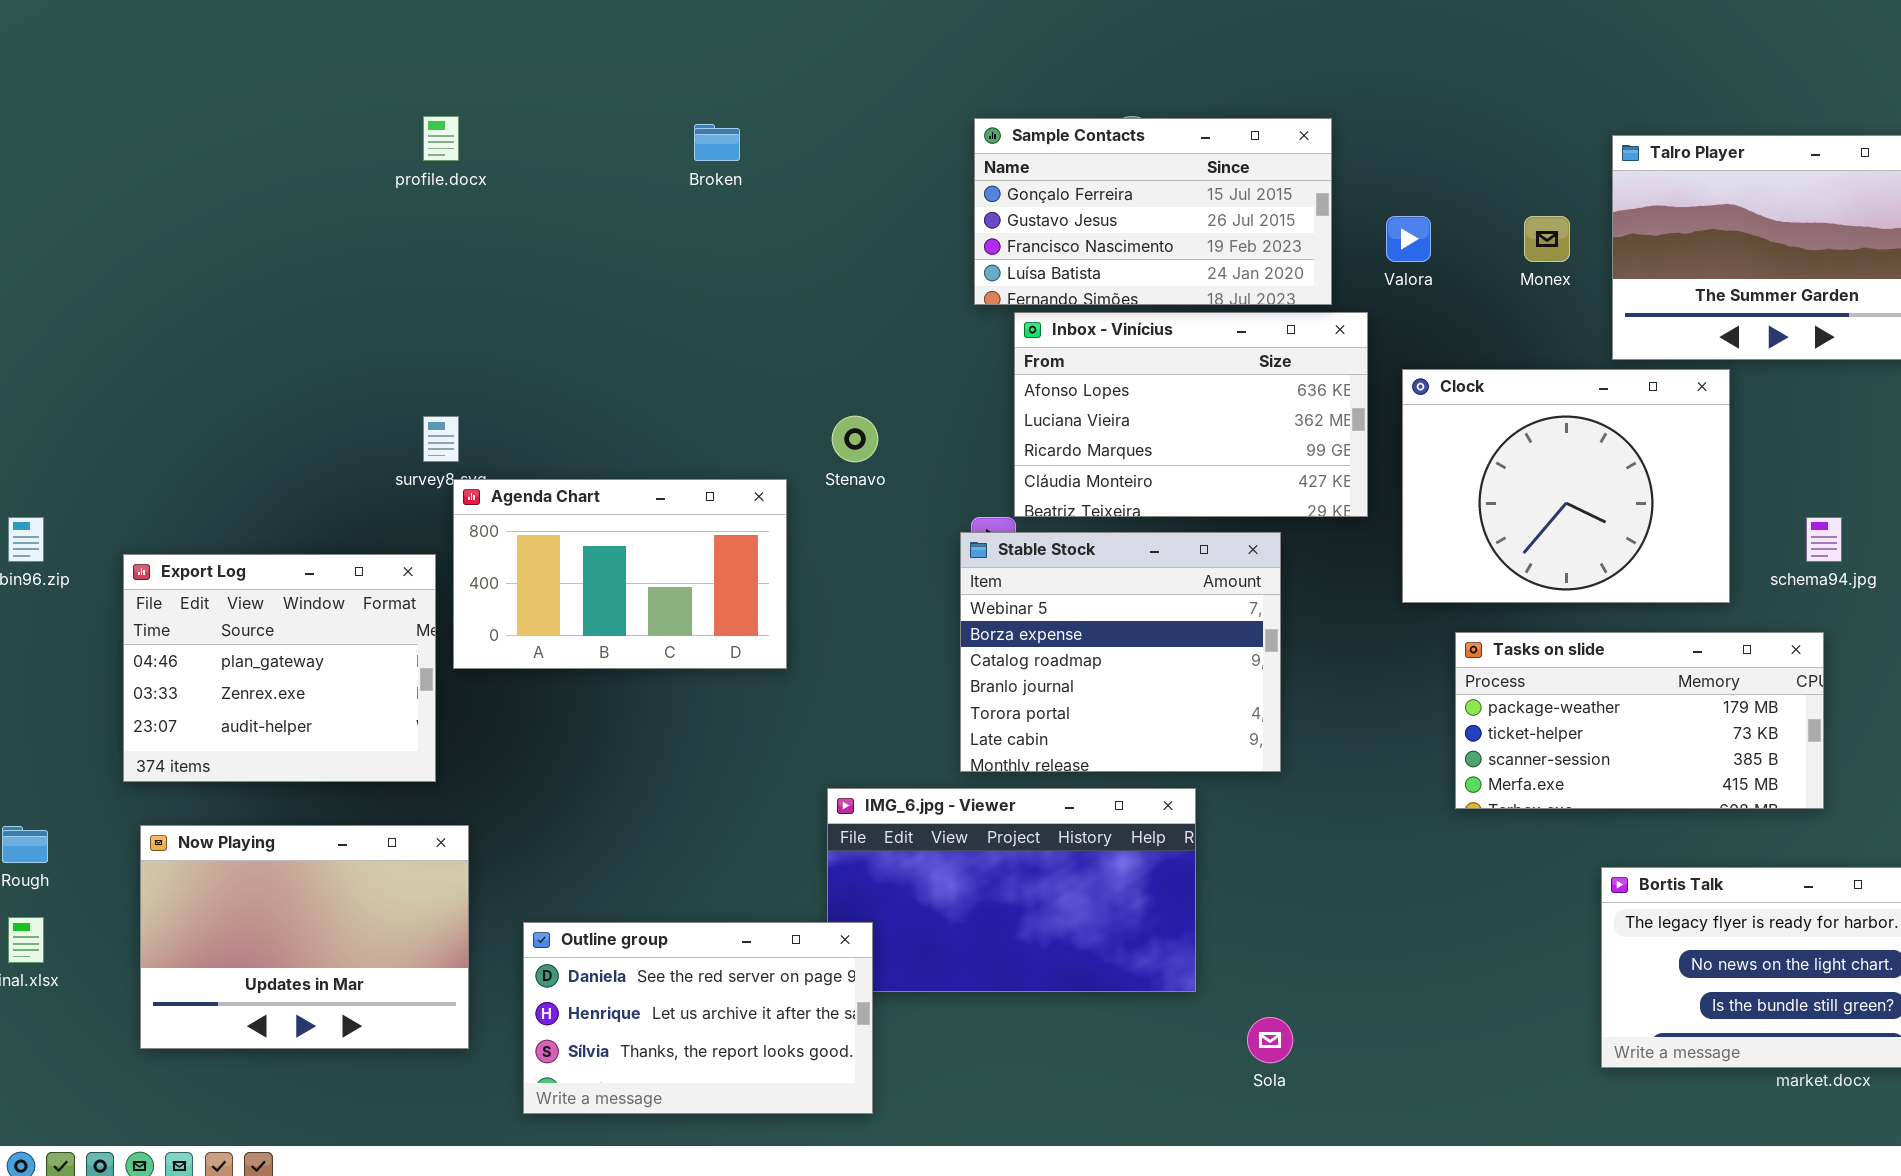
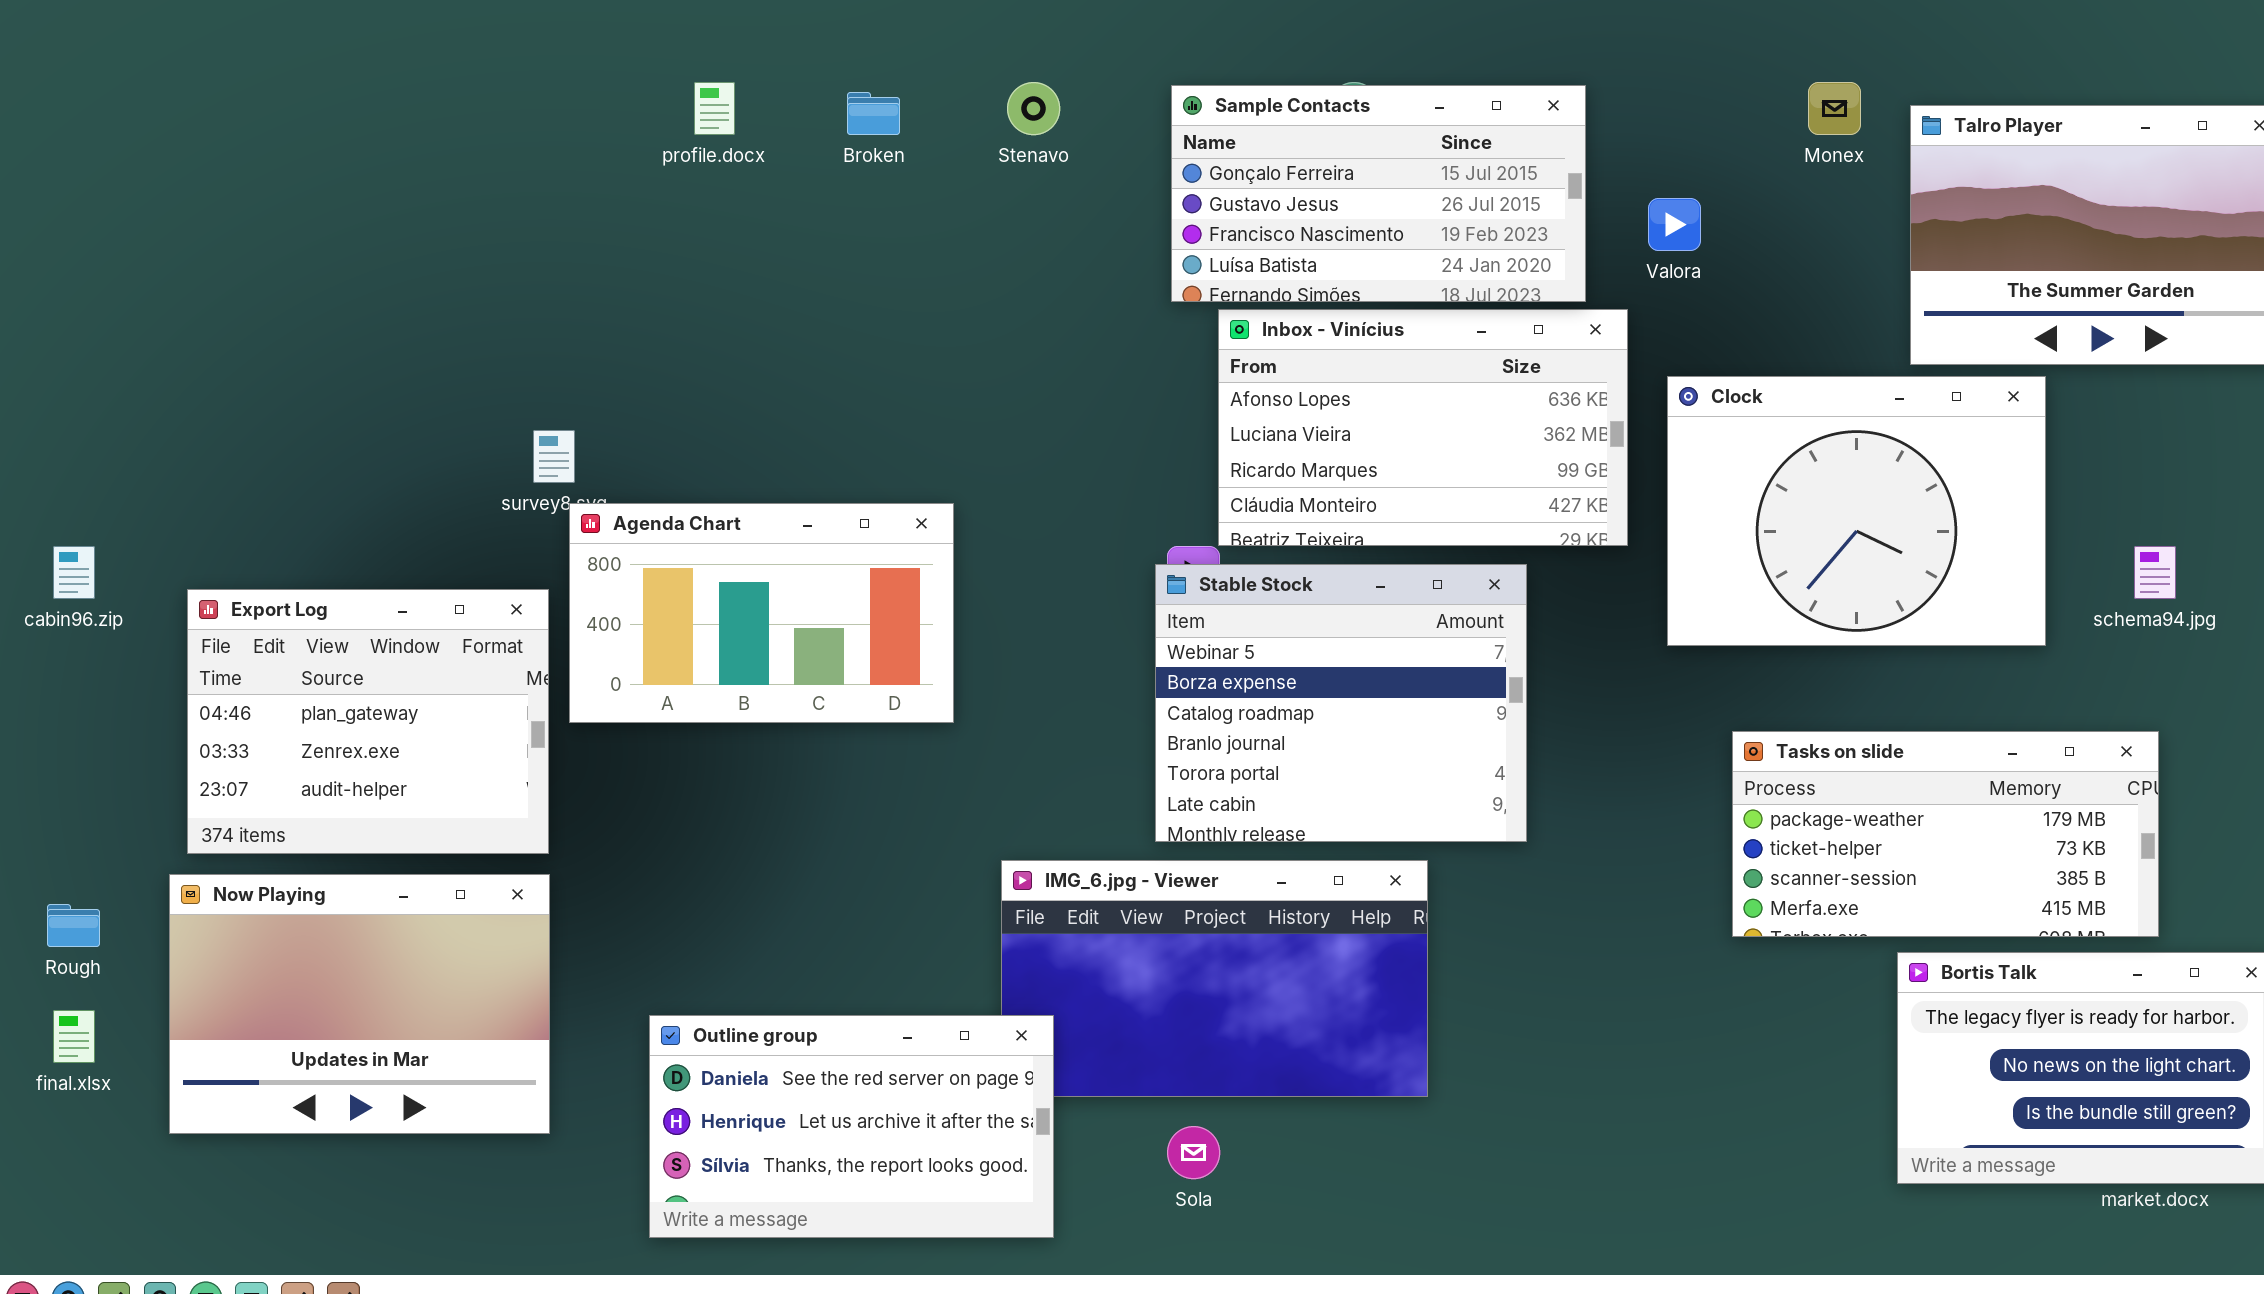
profile.docx: [423,116,459,161] -> [694,82,735,135], moved
Monex: [1524,216,1570,262] -> [1808,82,1861,135], moved
Stenavo: [832,416,878,462] -> [1007,82,1060,135], moved
Tasks on slide: [1455,632,1824,809] -> [1732,731,2159,937], moved
Now Playing: [140,825,469,1049] -> [169,874,550,1134], moved
Sola: [1247,1017,1293,1063] -> [1167,1126,1220,1179], moved

